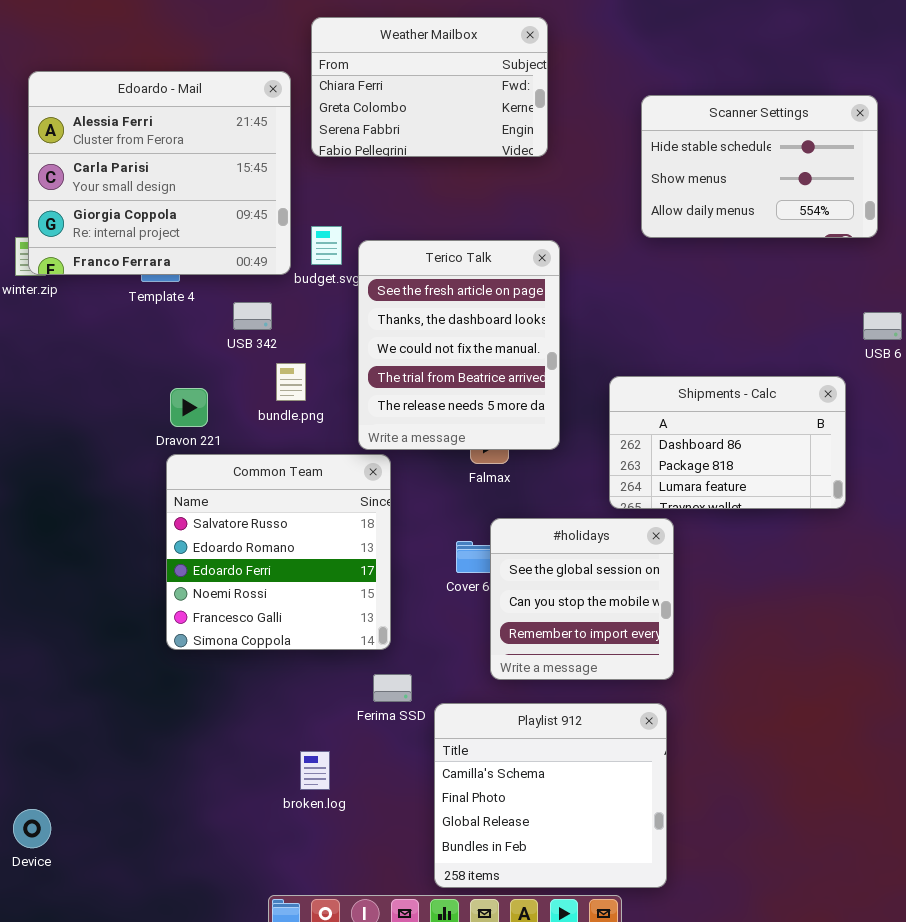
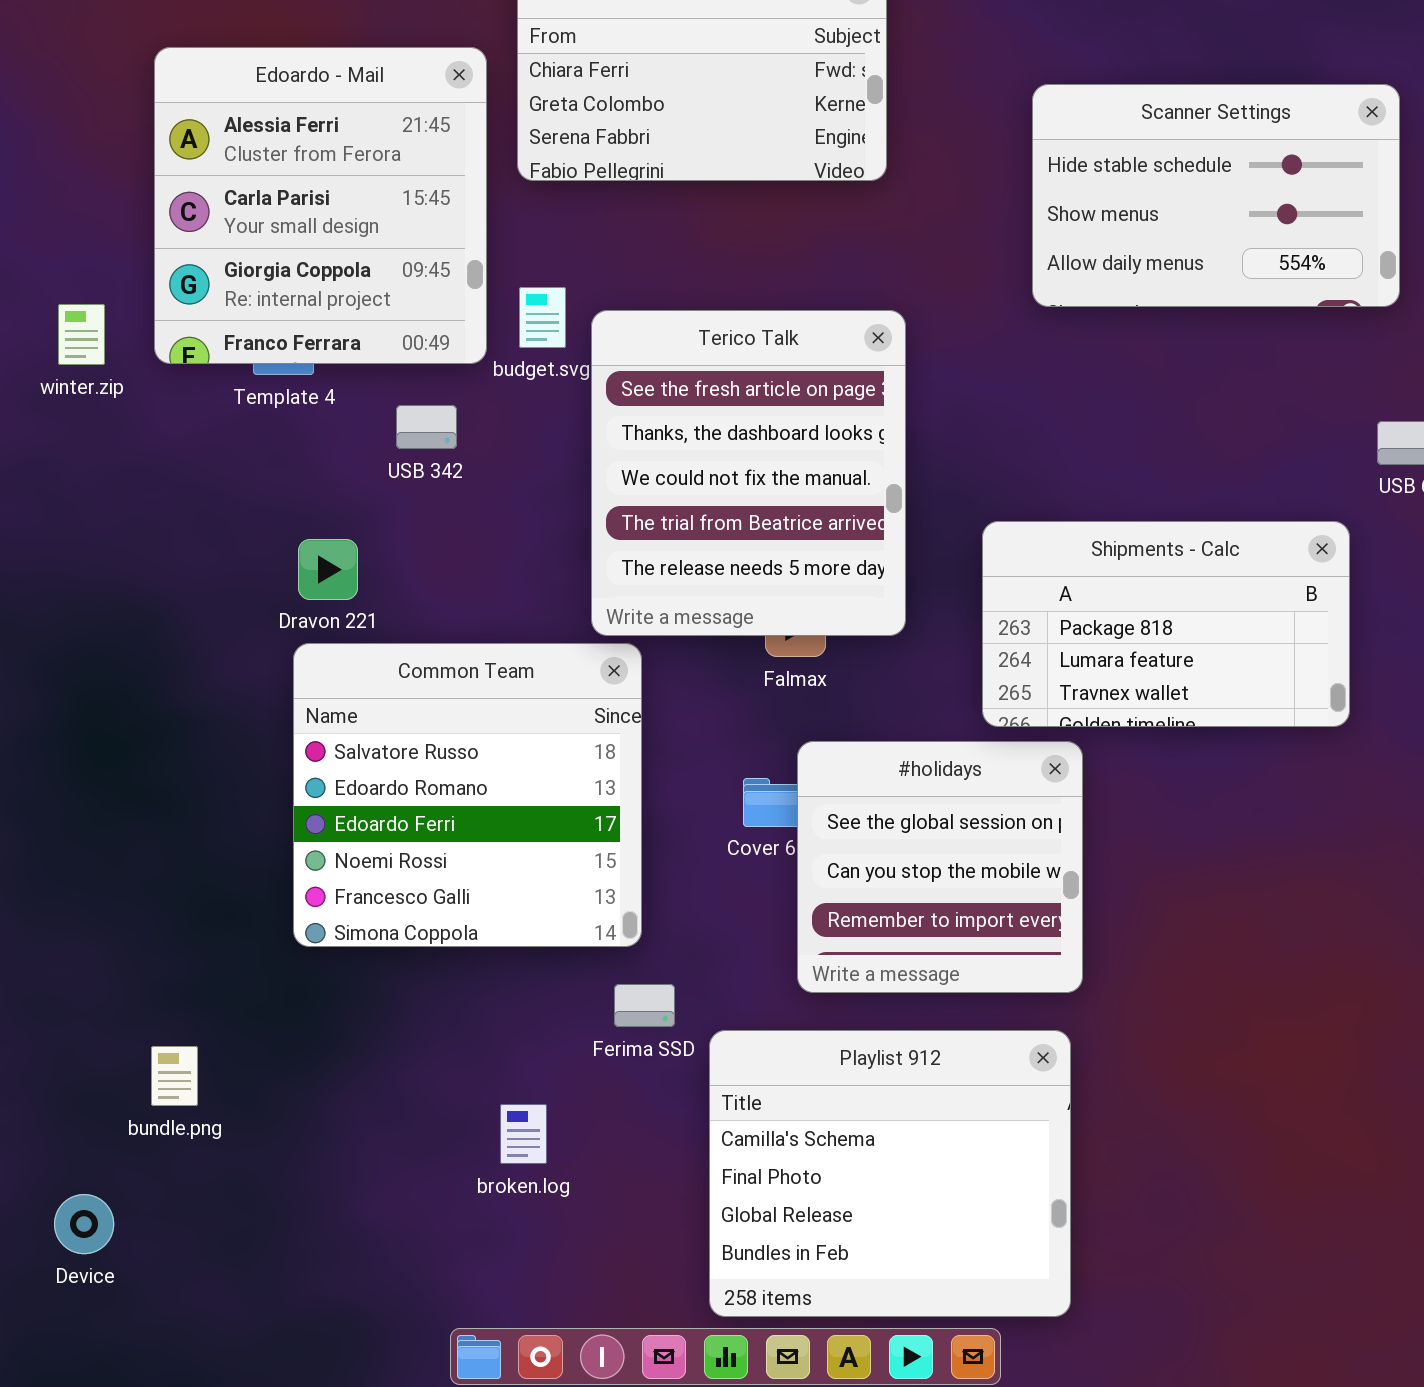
Edoardo - Mail: [28,71,291,275] -> [154,47,487,364], resized
bundle.png: [276,363,306,401] -> [151,1046,198,1106], moved
Shipments - Calc: [609,376,846,509] -> [982,521,1350,727], scrolled down 1 row

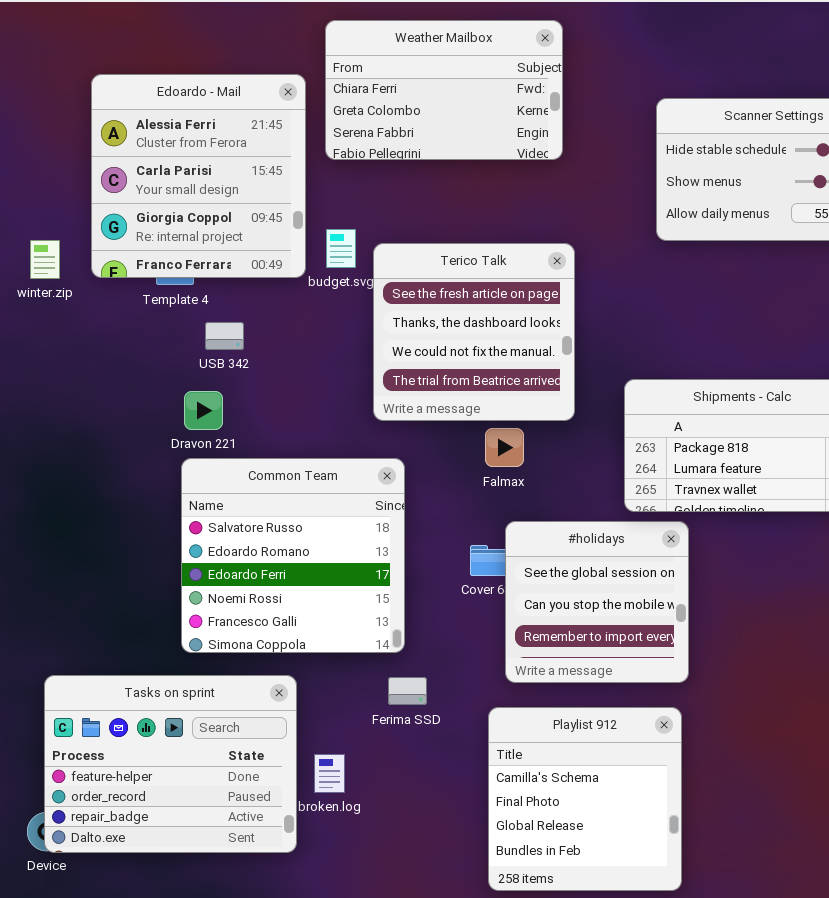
Terico Talk: [591,310,906,636] -> [373,243,575,421], resized
USB 342: [396,405,457,449] -> [205,322,244,350], moved
Tasks on sprint: none -> [44,675,297,853], opened
Playlist 912: [709,1030,1071,1317] -> [488,707,682,891], resized

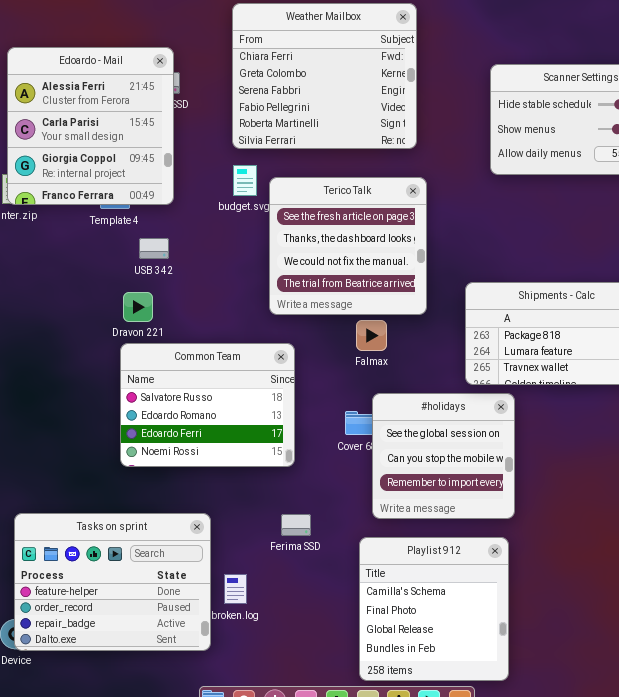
Weather Mailbox: [325,20,563,160] -> [232,3,417,149], resized
Edoardo - Mail: [91,74,306,278] -> [7,47,174,205], moved
Common Team: [181,458,405,653] -> [120,343,295,467], resized

